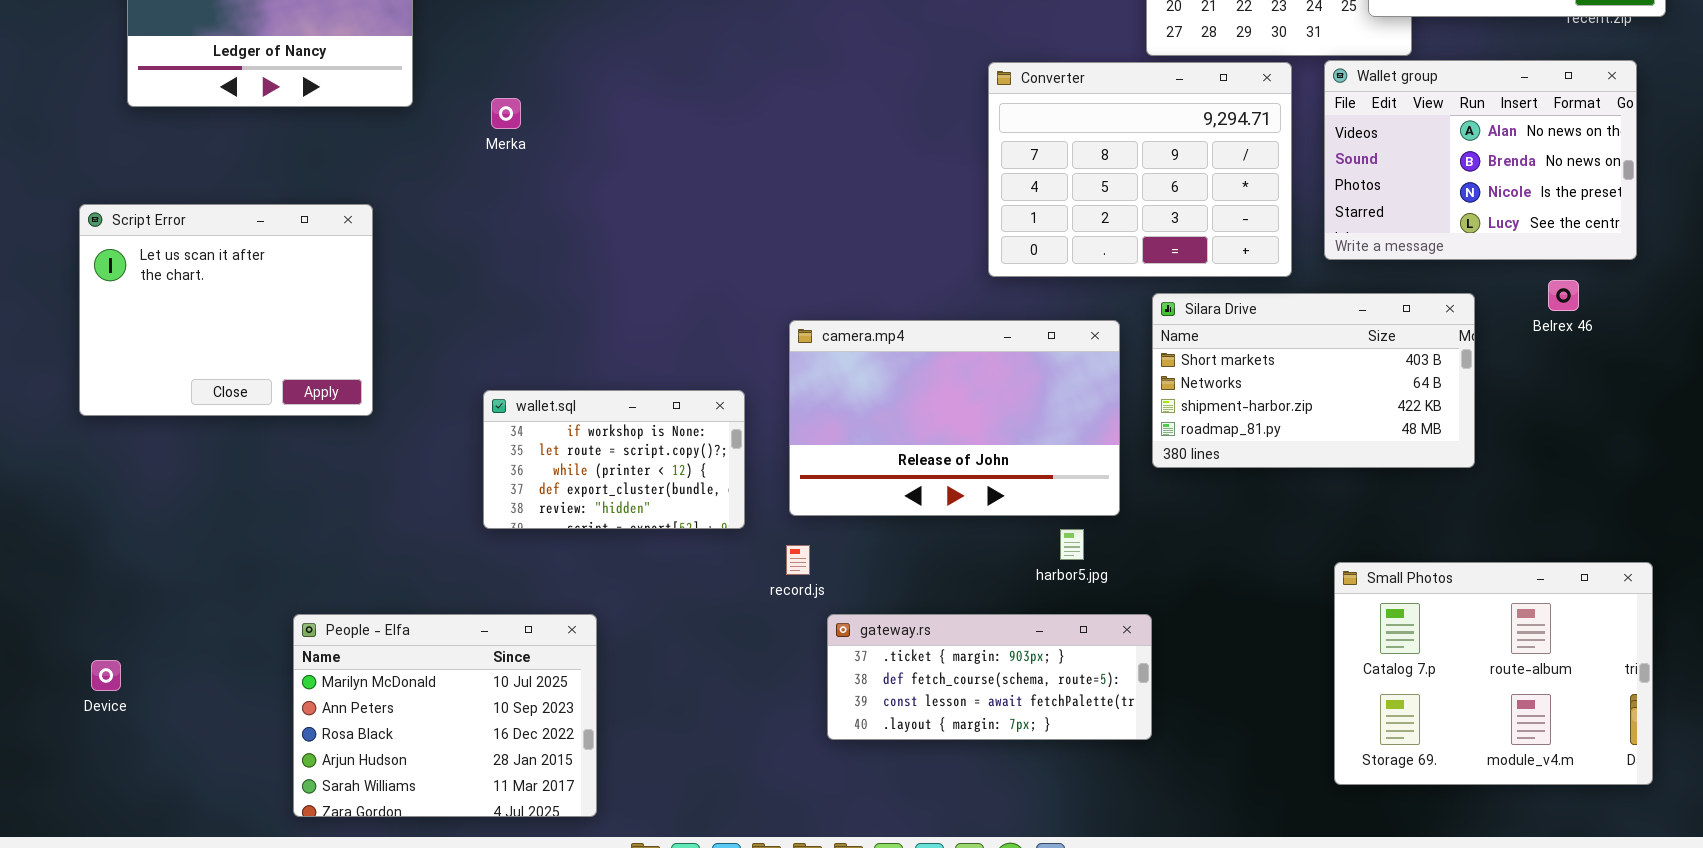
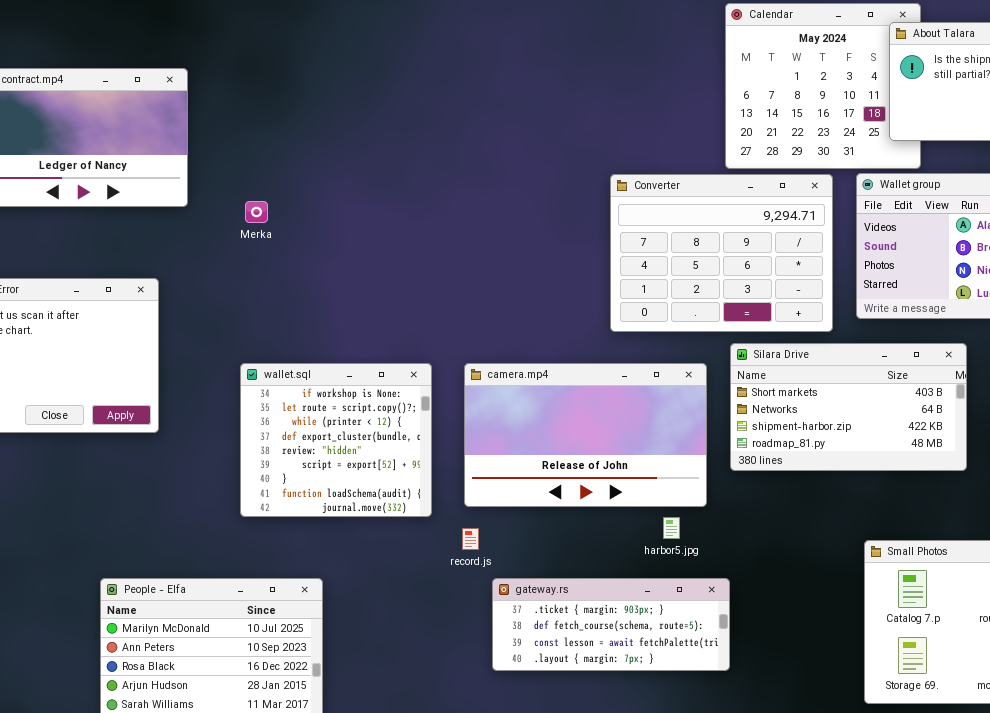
wallet.sql: [483,390,745,529] -> [240,363,432,517], resized

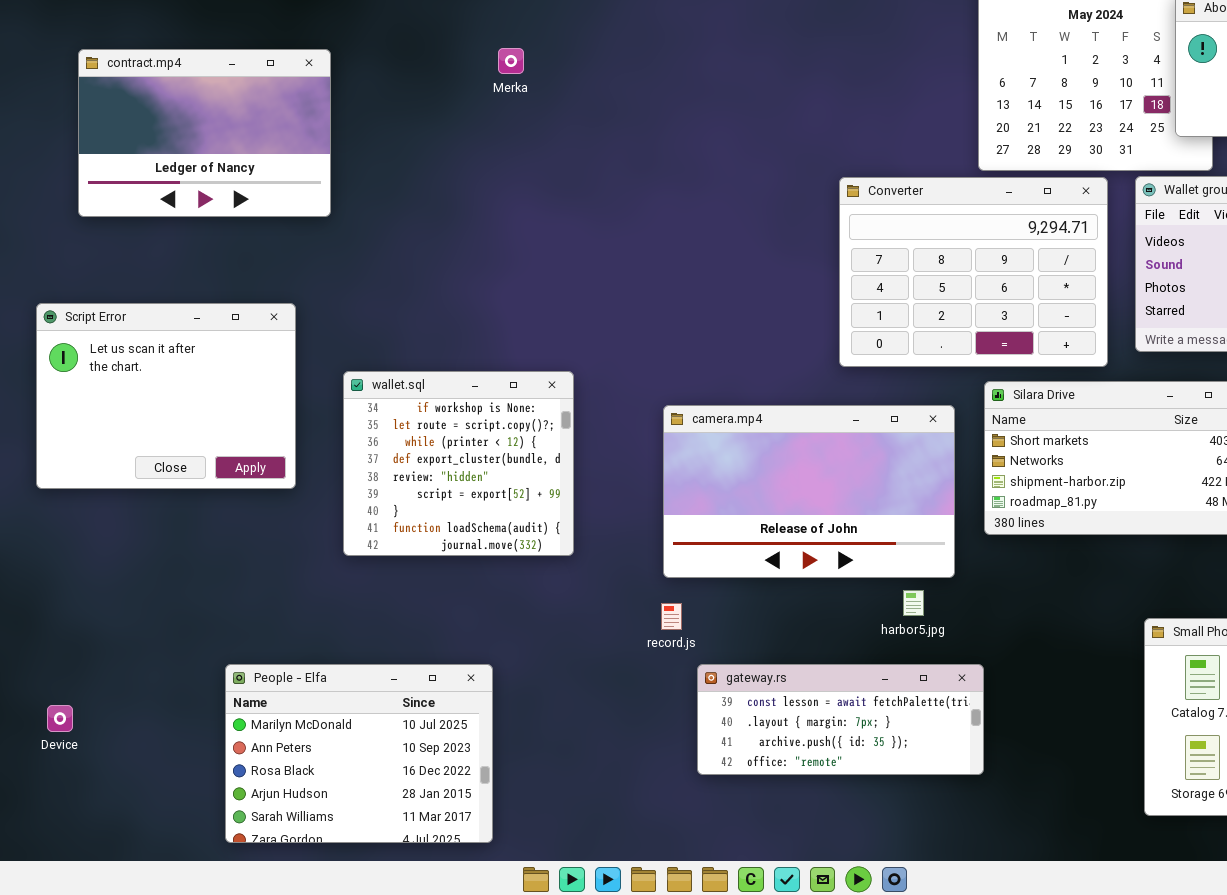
Merka: [245,201,268,223] -> [498,48,524,74], moved
wallet.sql: [240,363,432,517] -> [343,371,574,556], moved
gateway.rs: [492,578,730,671] -> [697,664,984,775], scrolled down 2 rows

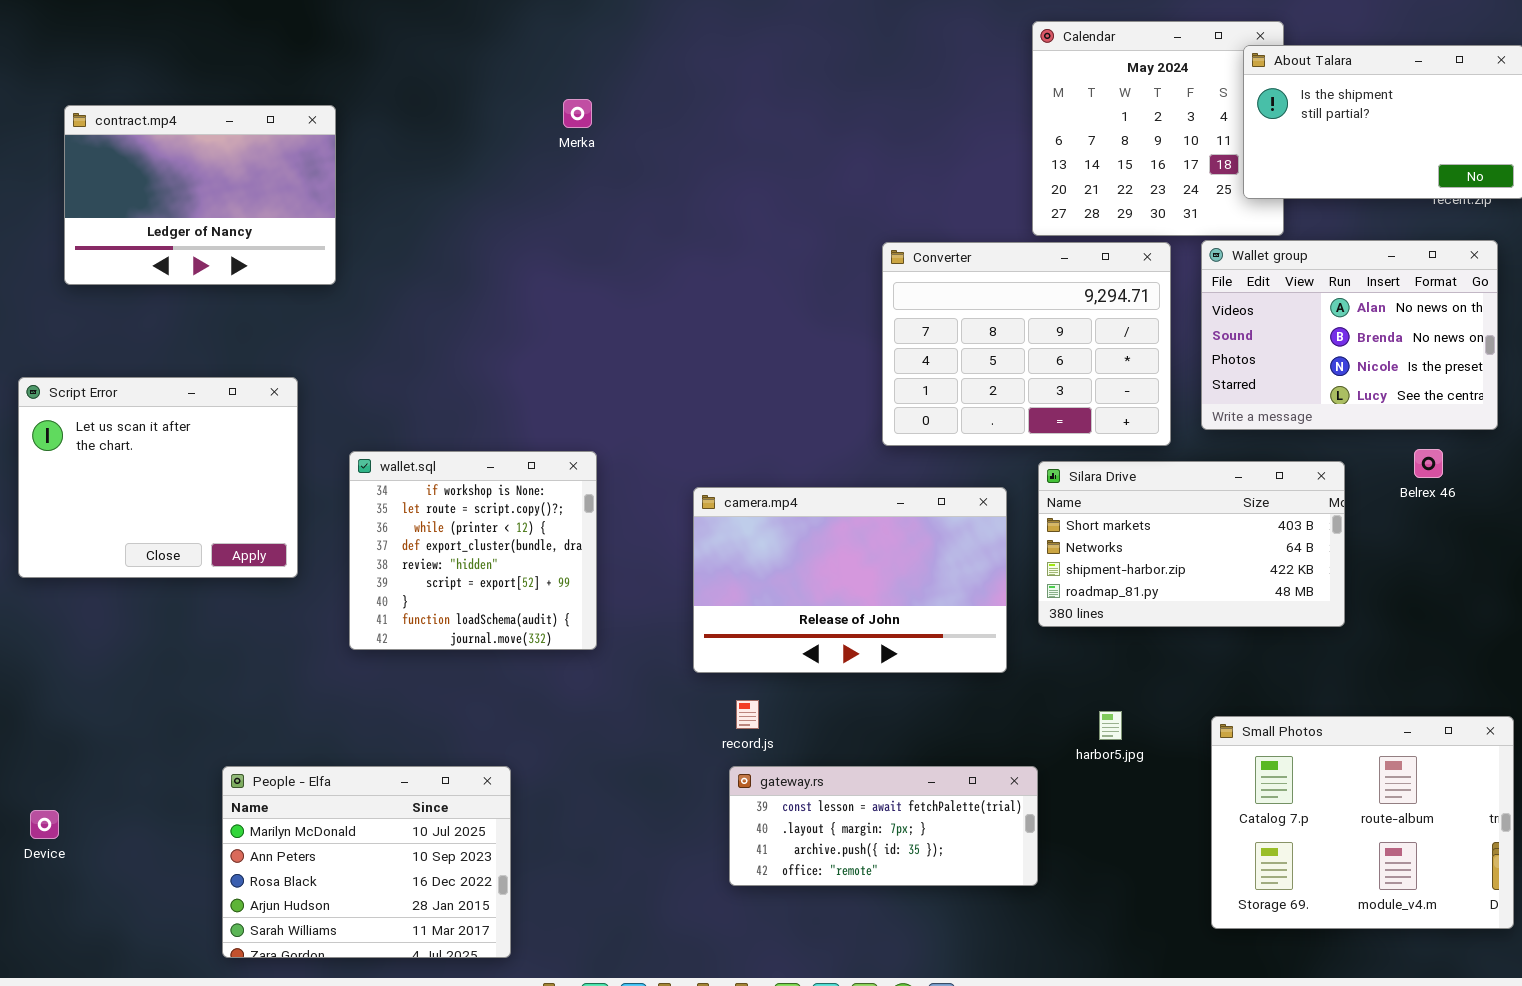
Merka: [498,48,524,74] -> [563,99,592,128], moved
harbor5.jpg: [903,590,924,616] -> [1099,711,1122,740], moved
record.js: [661,603,682,630] -> [736,700,759,729], moved

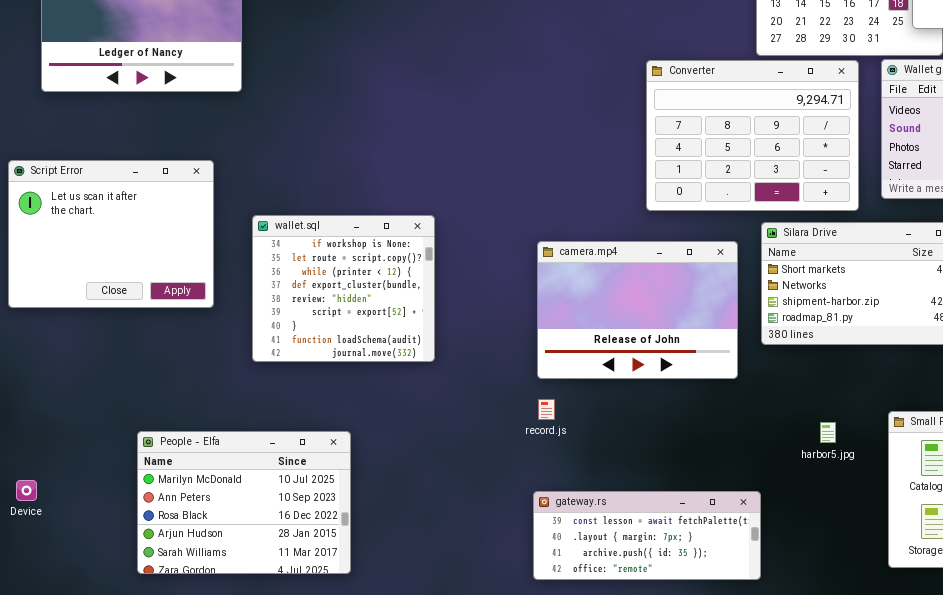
camera.mp4: [693,487,1007,673] -> [537,241,738,379], resized
harbor5.jpg: [1099,711,1122,740] -> [820,422,836,443], moved
People - Elfa: [222,766,511,958] -> [137,431,351,574], moved
gateway.rs: [729,766,1038,886] -> [533,491,761,580], moved

